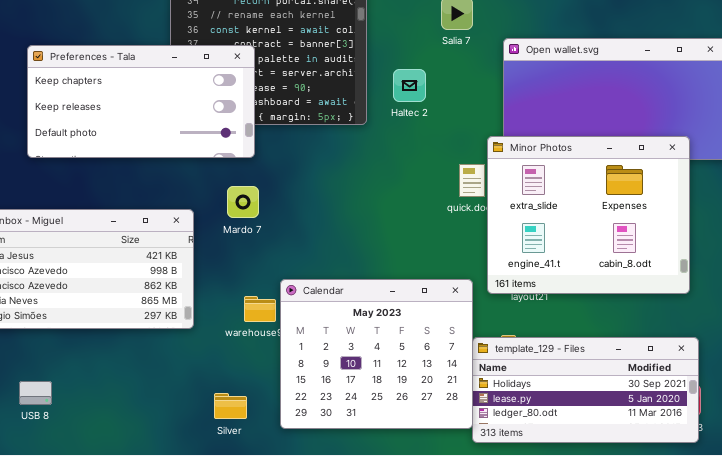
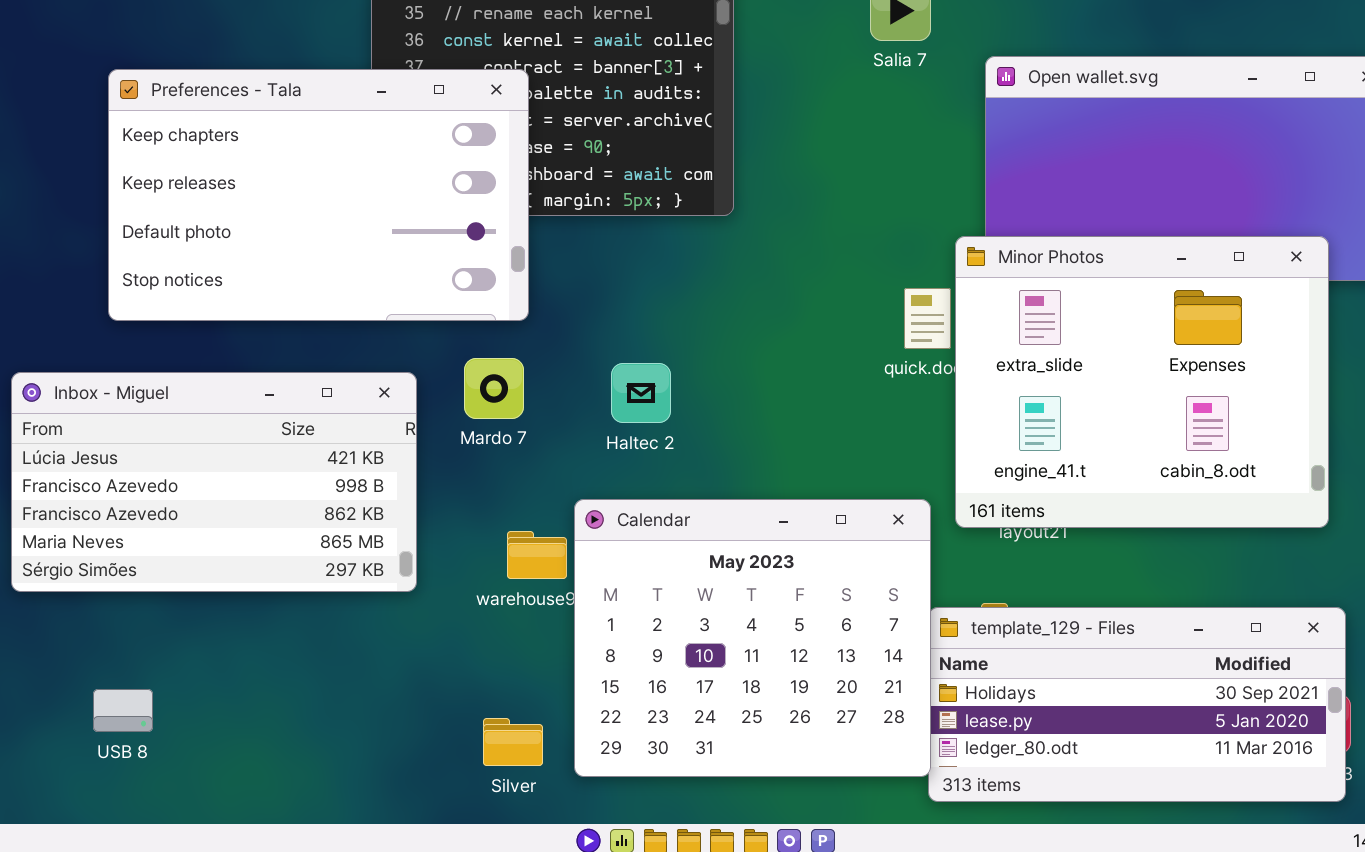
Preferences - Tala: [27,45,255,158] -> [108,69,529,321], resized
Haltec 2: [393,69,426,102] -> [611,363,671,423], moved
Mardo 7: [227,186,259,218] -> [464,358,524,419], moved
Silver: [214,393,247,419] -> [483,718,543,766], moved

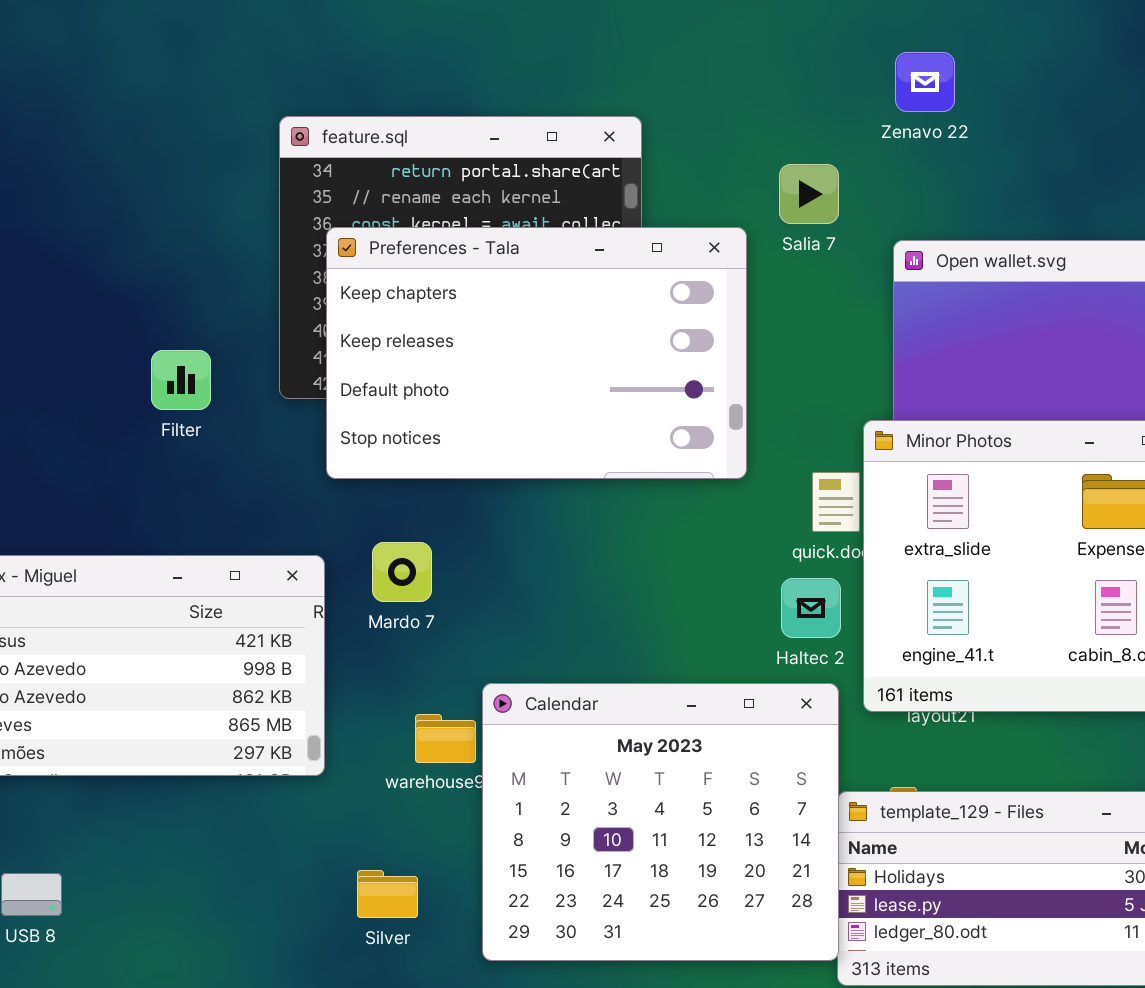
Preferences - Tala: [108,69,529,321] -> [326,227,747,479], moved
Haltec 2: [611,363,671,423] -> [781,578,841,638], moved
Silver: [483,718,543,766] -> [357,870,418,918], moved

